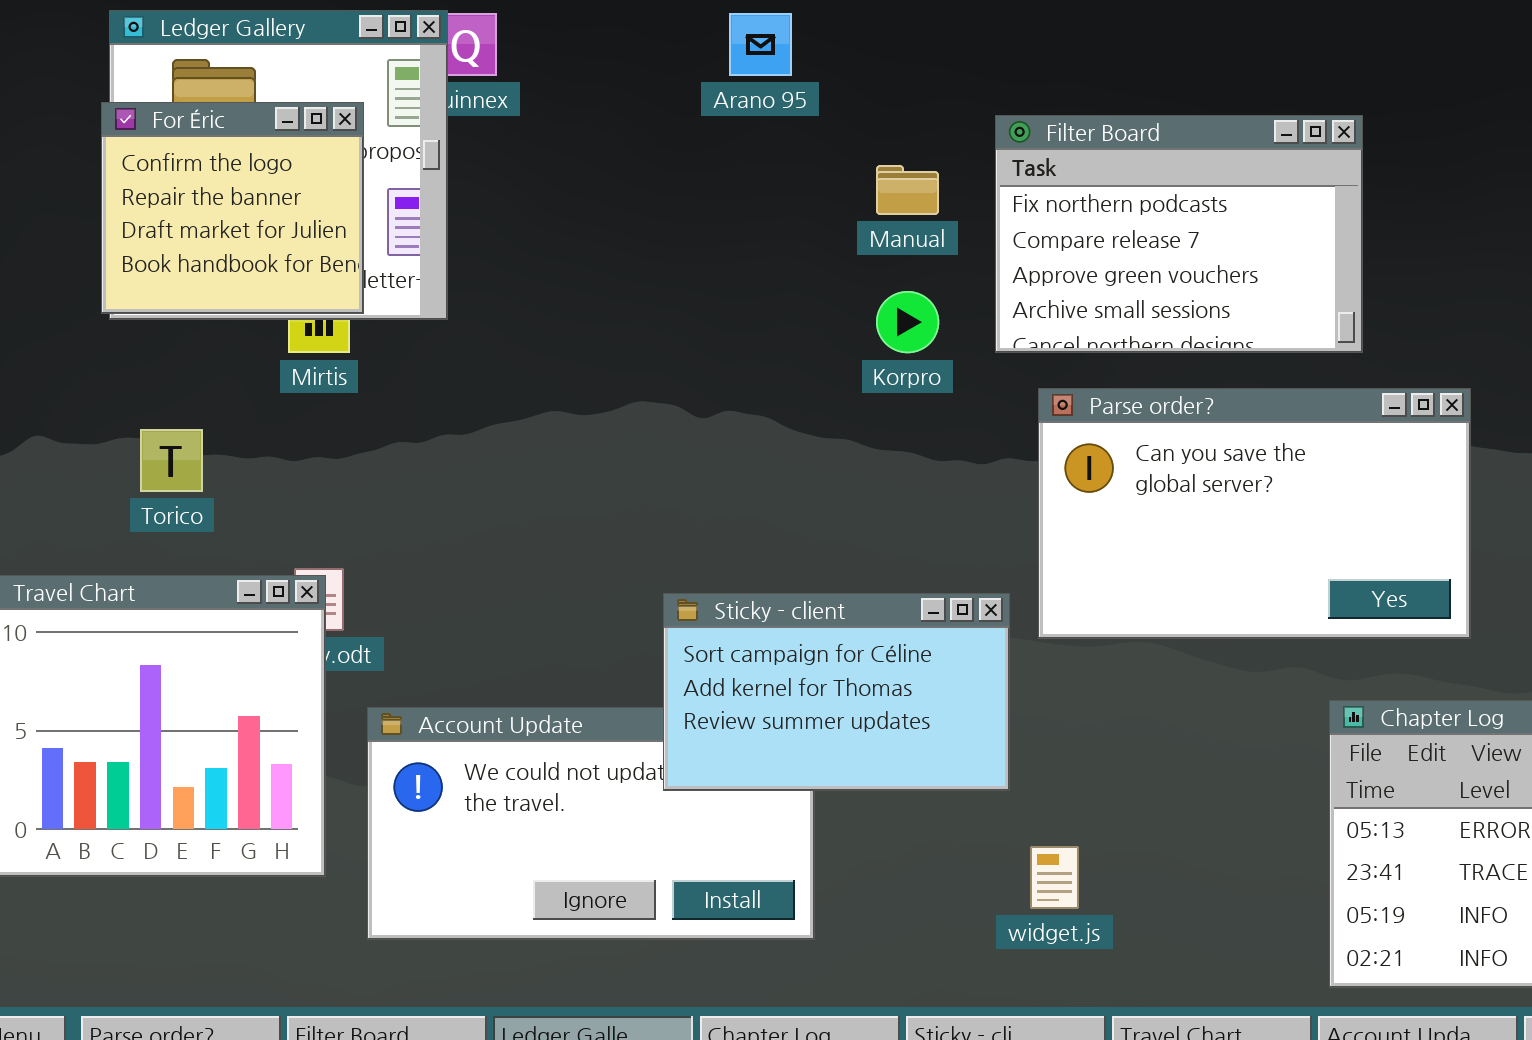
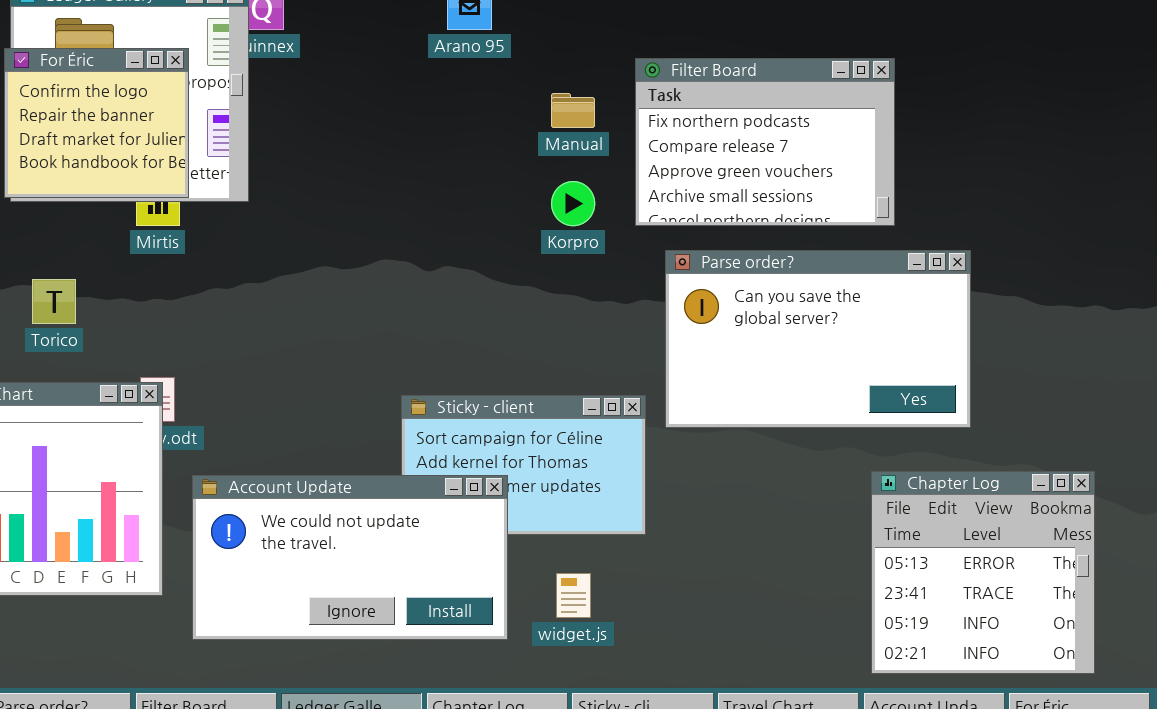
Account Update: [367,707,815,940] -> [192,475,508,640], raised
widget.js: [1030,846,1079,909] -> [556,573,591,618], moved

